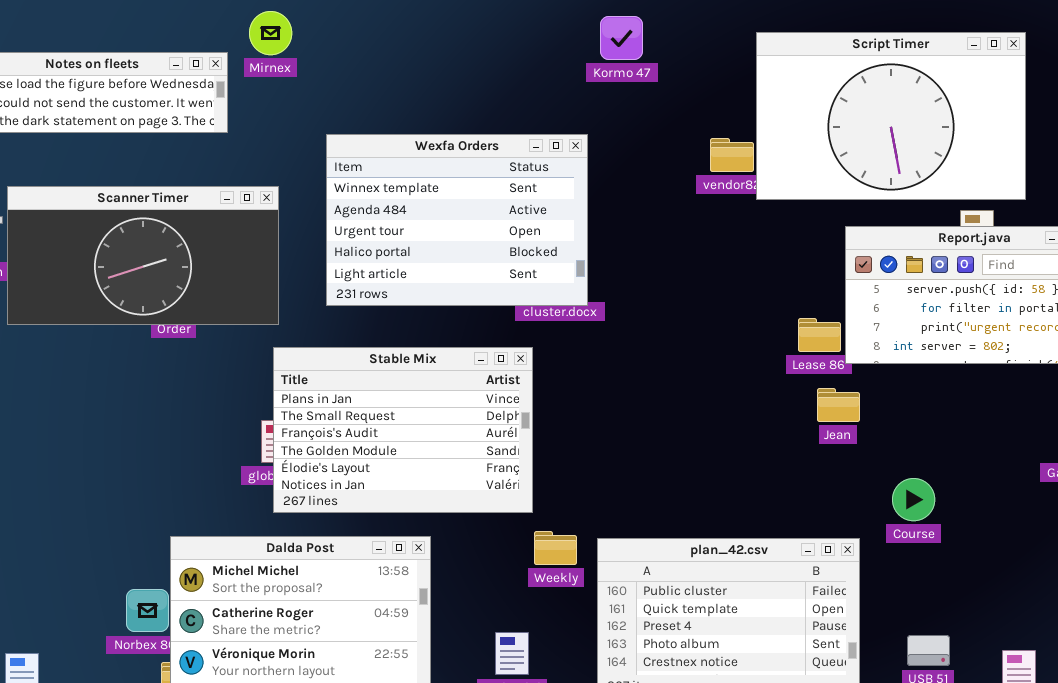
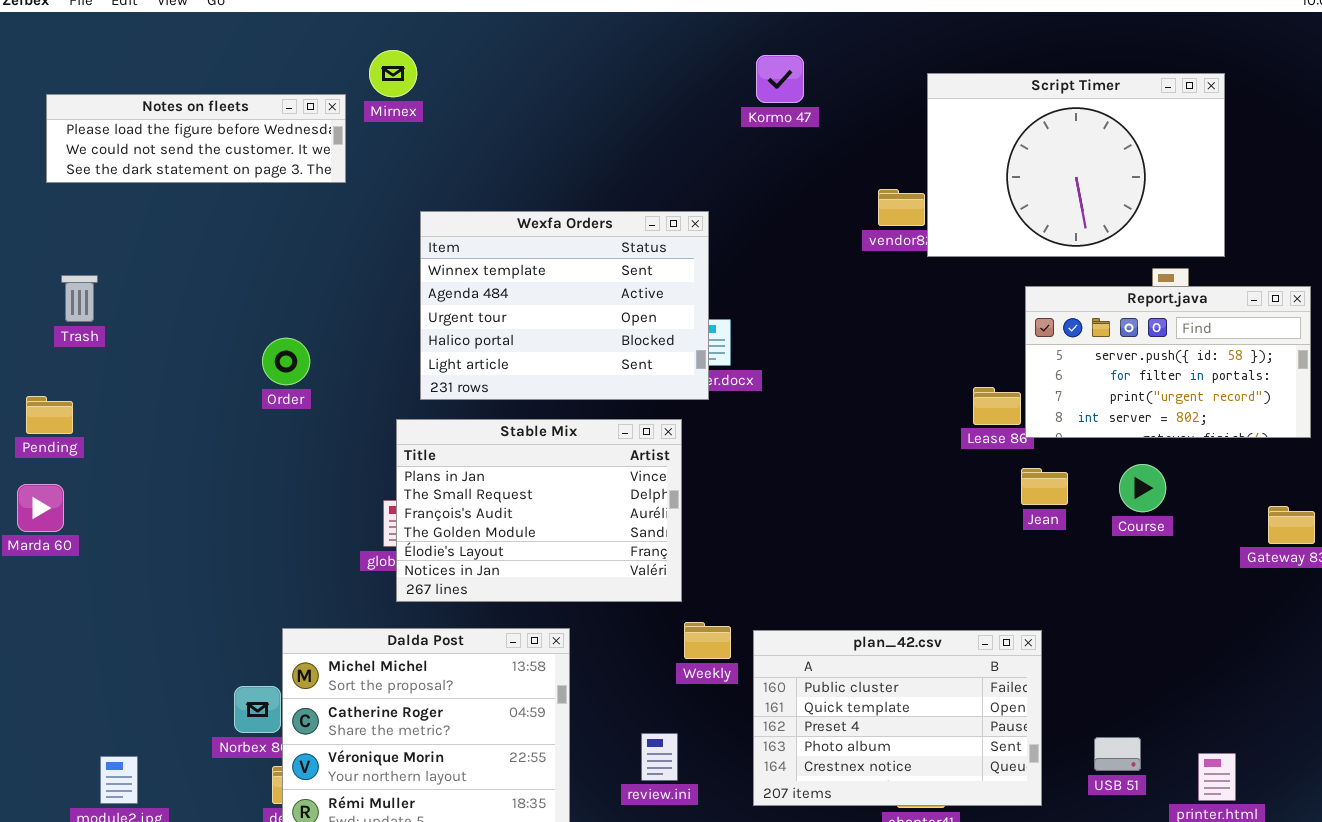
Wexfa Orders: [326,134,588,306] -> [420,211,709,400], moved
Scanner Timer: [7,186,279,325] -> none, closed
Jean: [817,388,860,422] -> [1021,468,1068,505], moved
Course: [892,478,935,521] -> [1119,464,1166,512], moved

